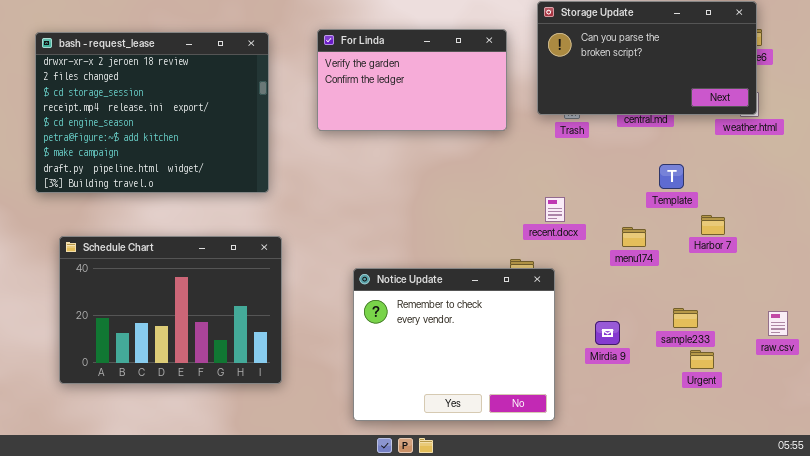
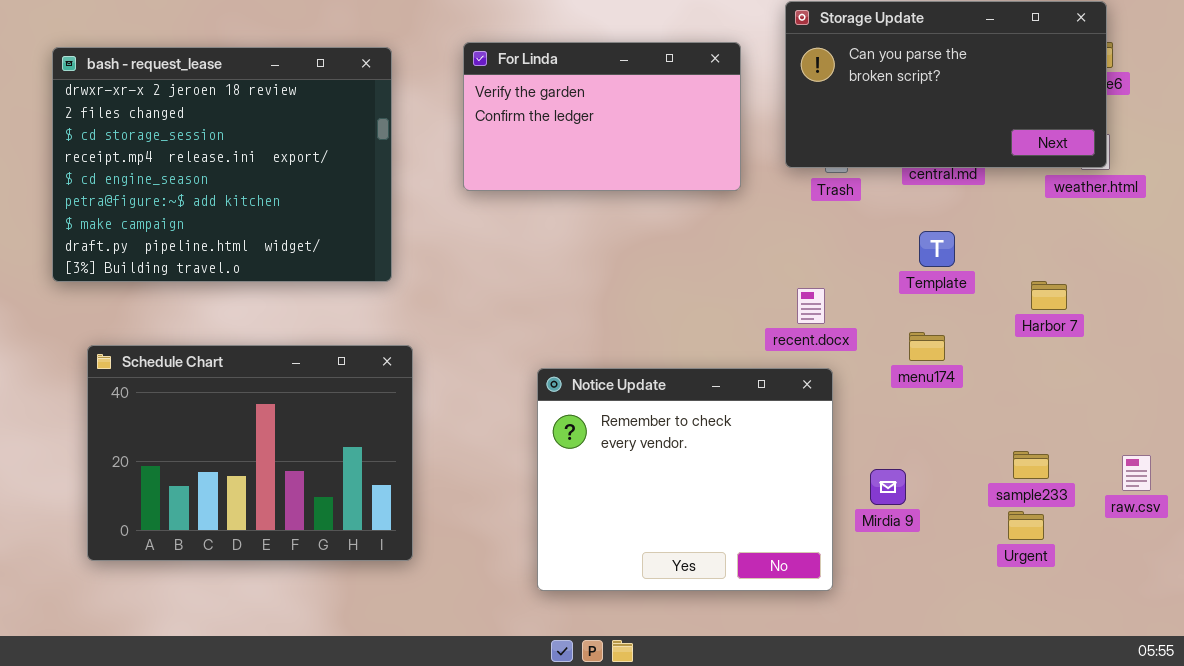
Template: [659,164,684,189] -> [919,231,955,267], moved
Harbor 7: [701,215,725,235] -> [1031,281,1067,310], moved
Notice Update: [353,268,555,421] -> [537,368,833,591], moved
sample233: [673,308,698,328] -> [1013,451,1049,479], moved

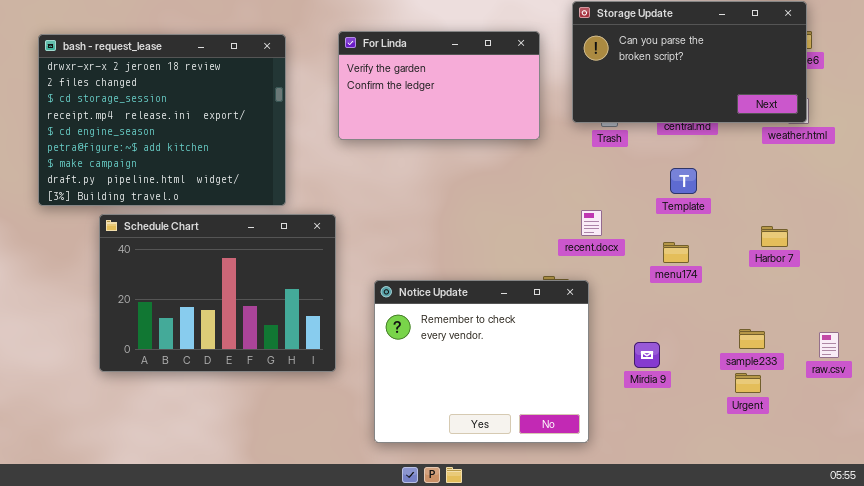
Harbor 7: [1031,281,1067,310] -> [761,226,788,247], moved
Schedule Chart: [87,345,413,561] -> [99,214,336,372], moved
Notice Update: [537,368,833,591] -> [374,280,589,443], moved

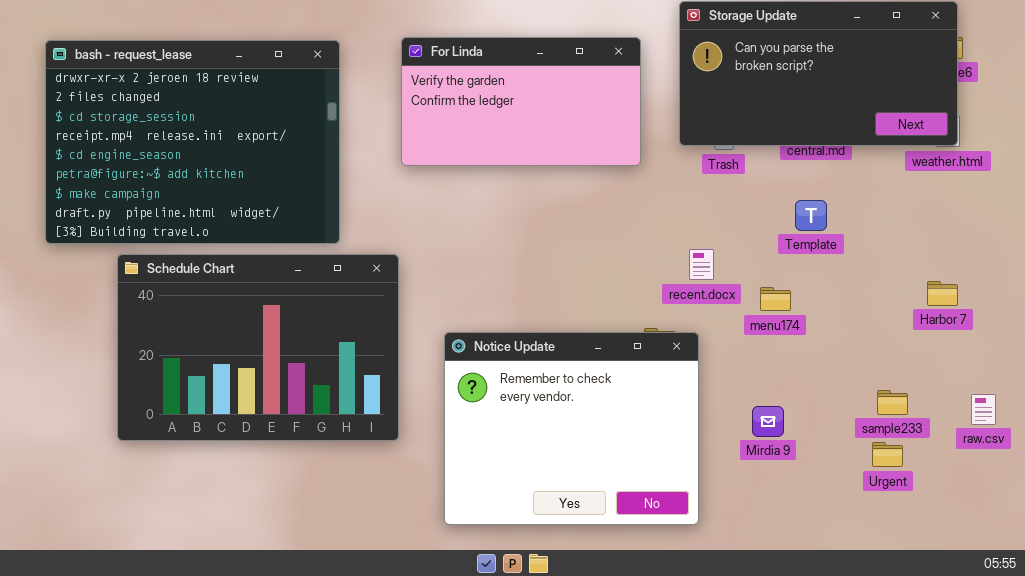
Harbor 7: [761,226,788,247] -> [927,281,958,306], moved
menu174: [663,242,689,263] -> [760,287,791,311], moved

